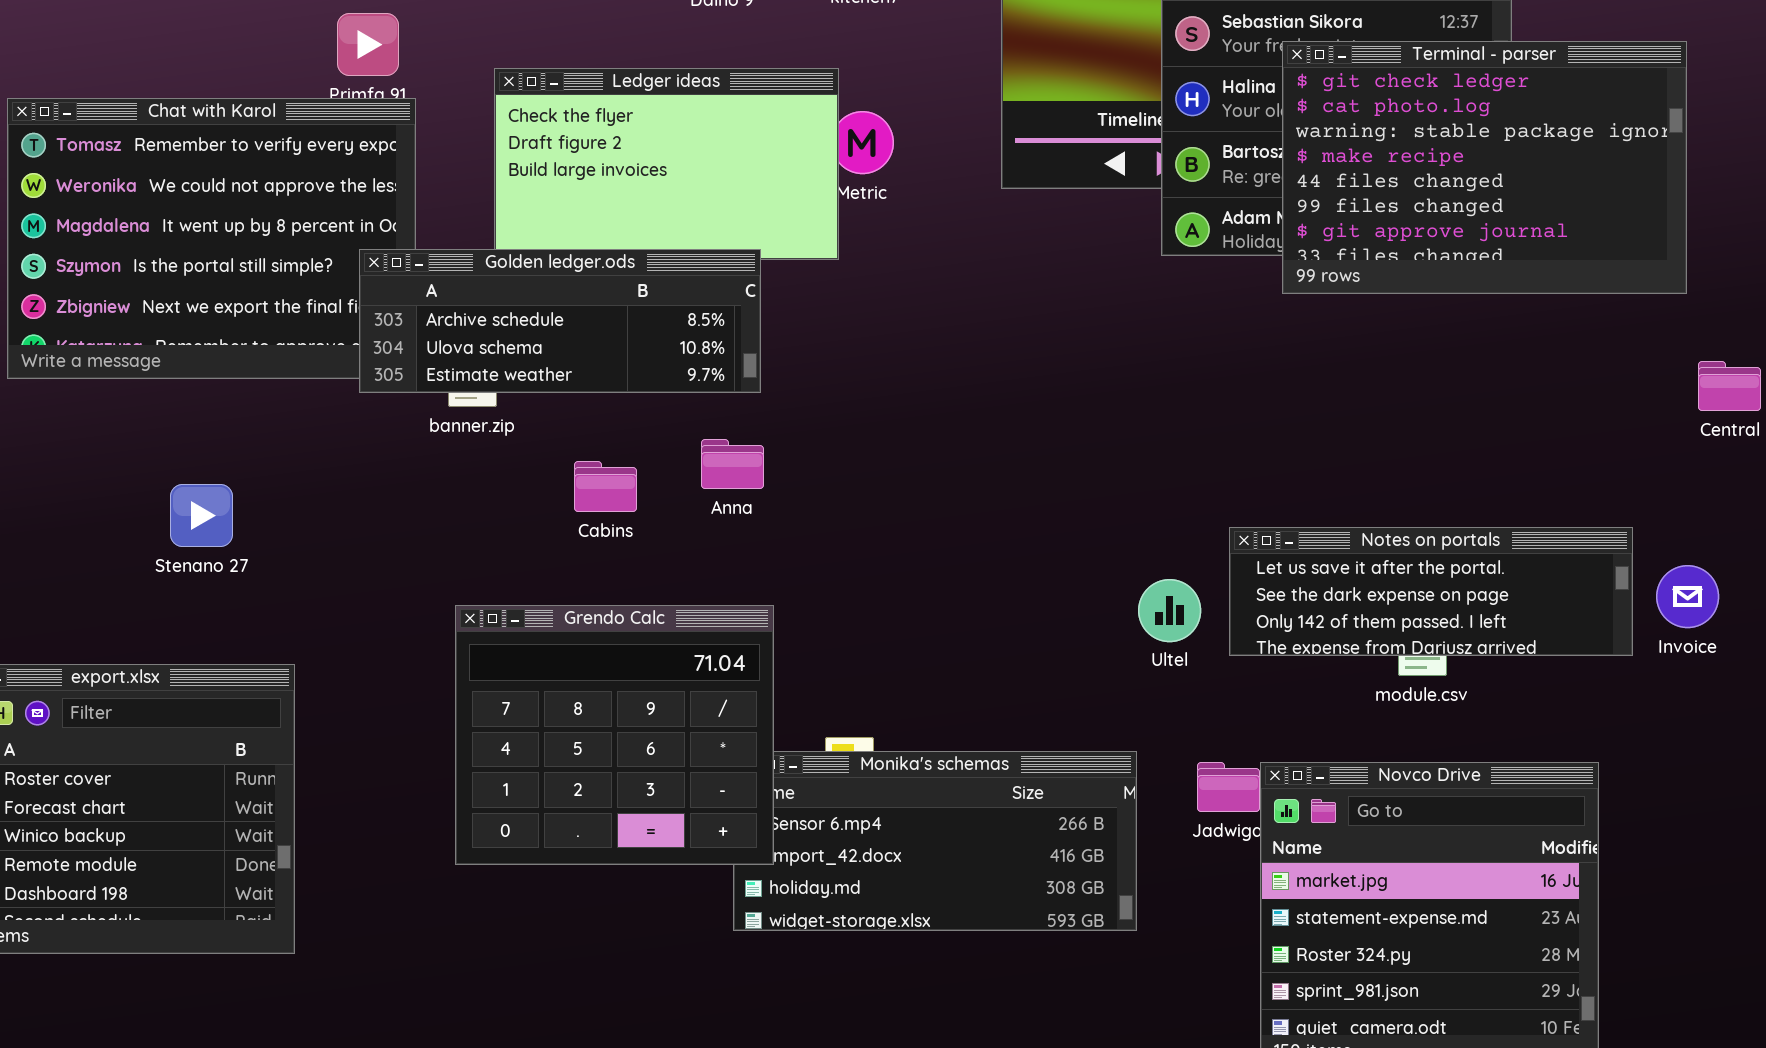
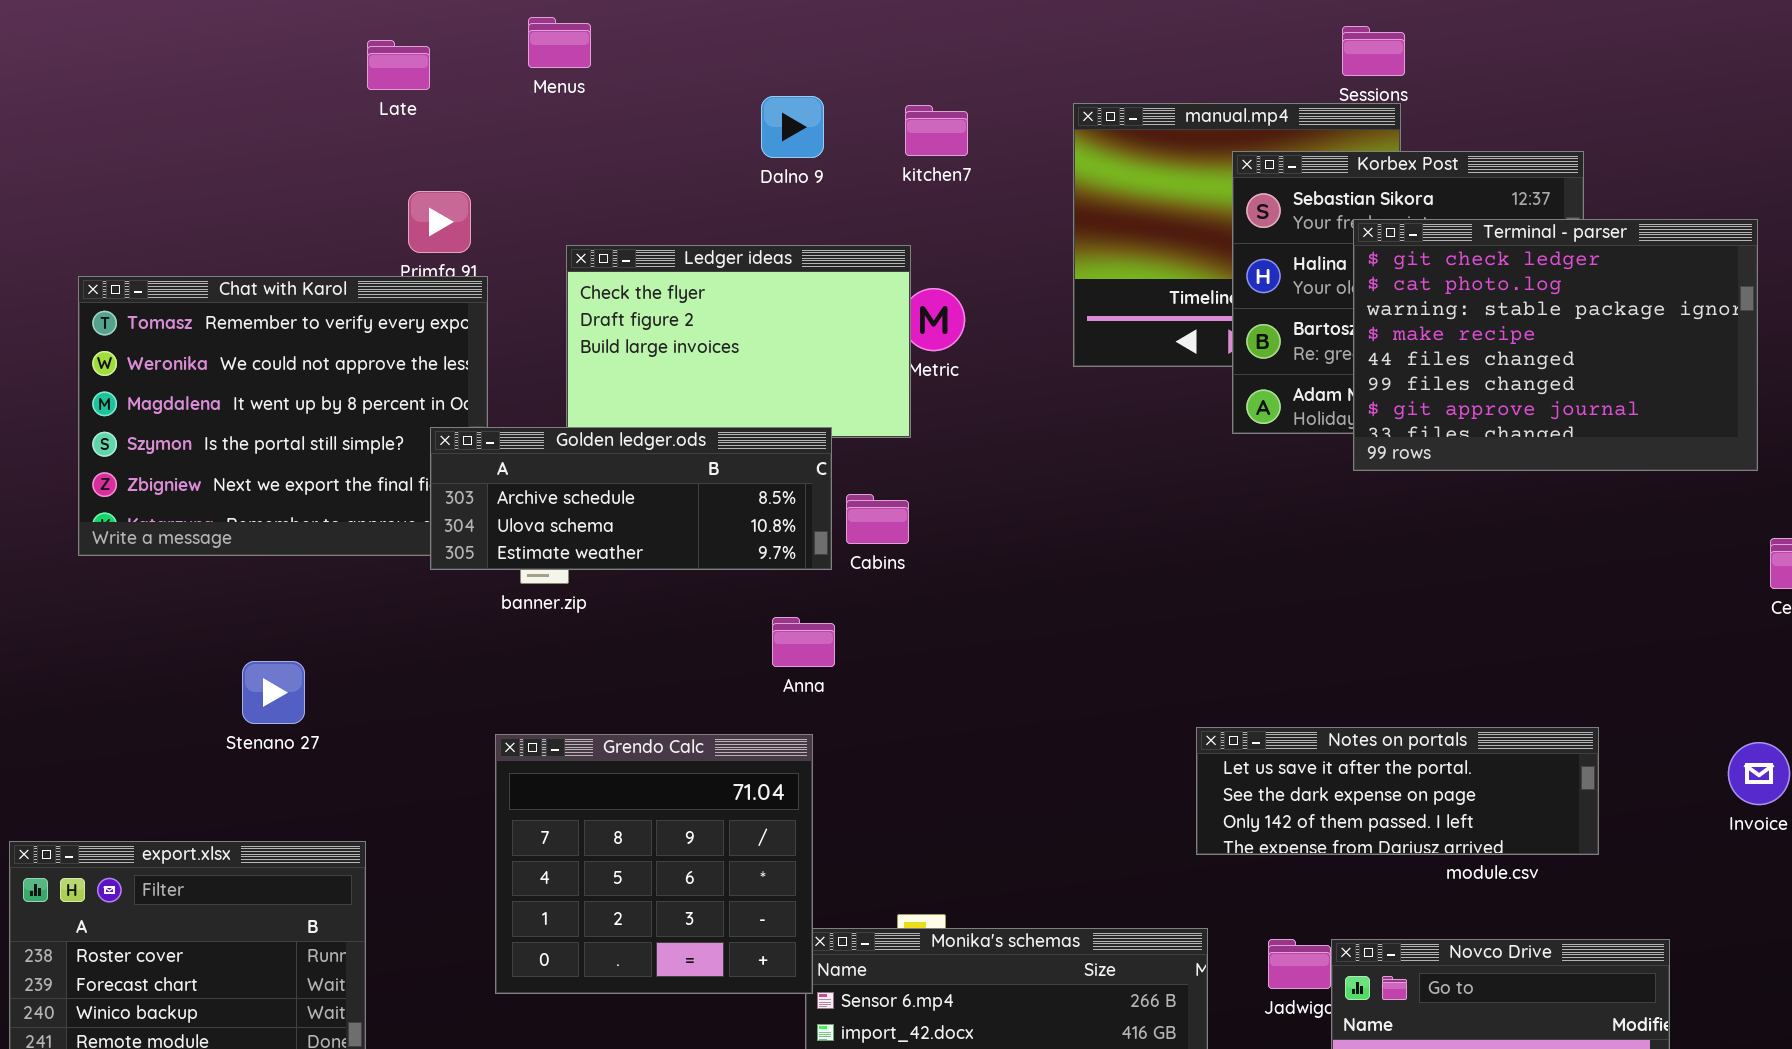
Cabins: [574,461,637,512] -> [846,494,909,544], moved
Notes on portals: [1229,527,1633,656] -> [1196,727,1599,855], moved
Grendo Calc: [455,605,774,865] -> [495,734,813,994], moved

